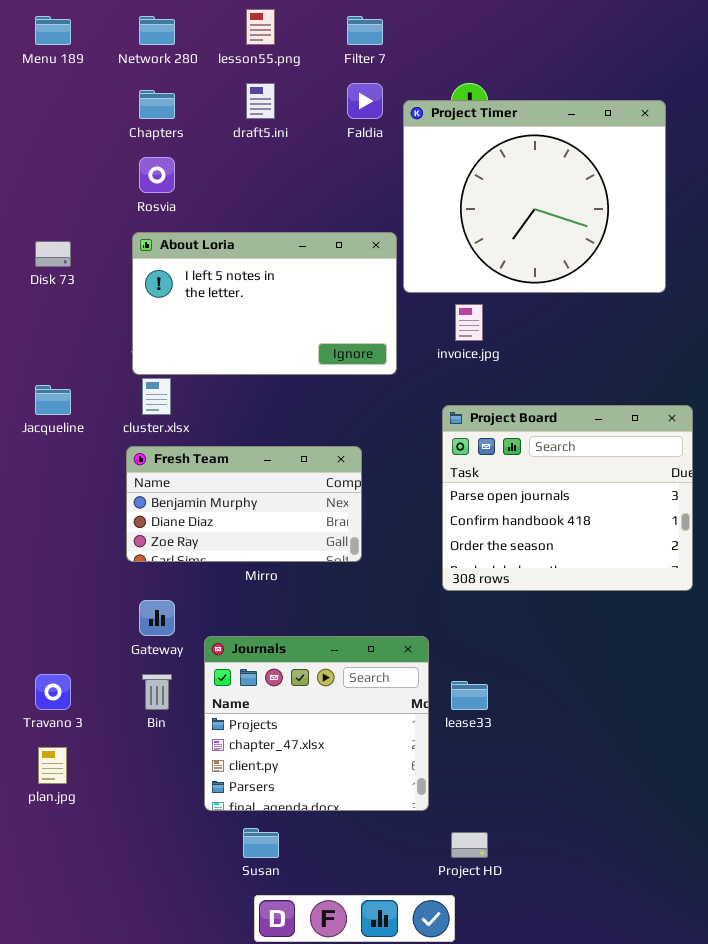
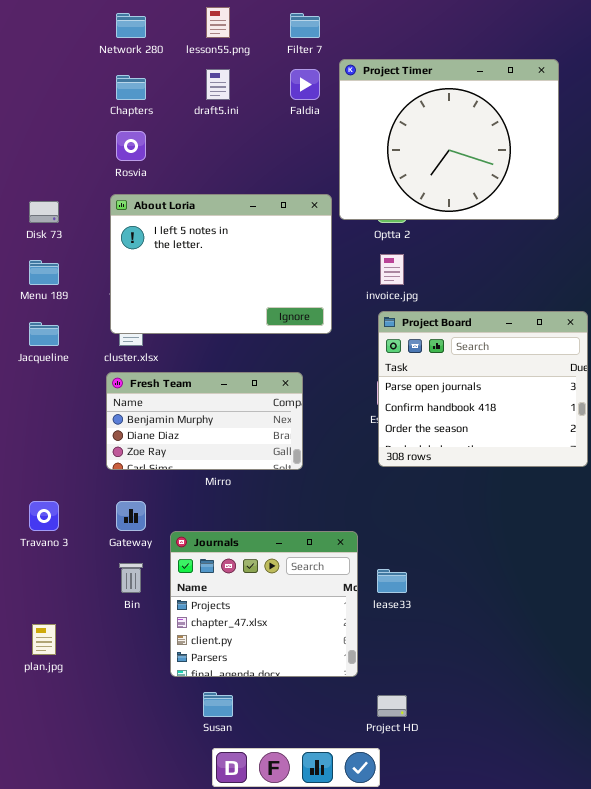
Menu 189: [35,16,71,45] -> [29,260,59,285], moved
Project Timer: [403,100,666,293] -> [339,59,559,220], moved
About Loria: [132,232,397,375] -> [110,194,332,334], resized
Project Board: [442,405,693,591] -> [378,311,588,467], moved
Travano 3: [35,674,71,710] -> [29,501,59,531], moved

